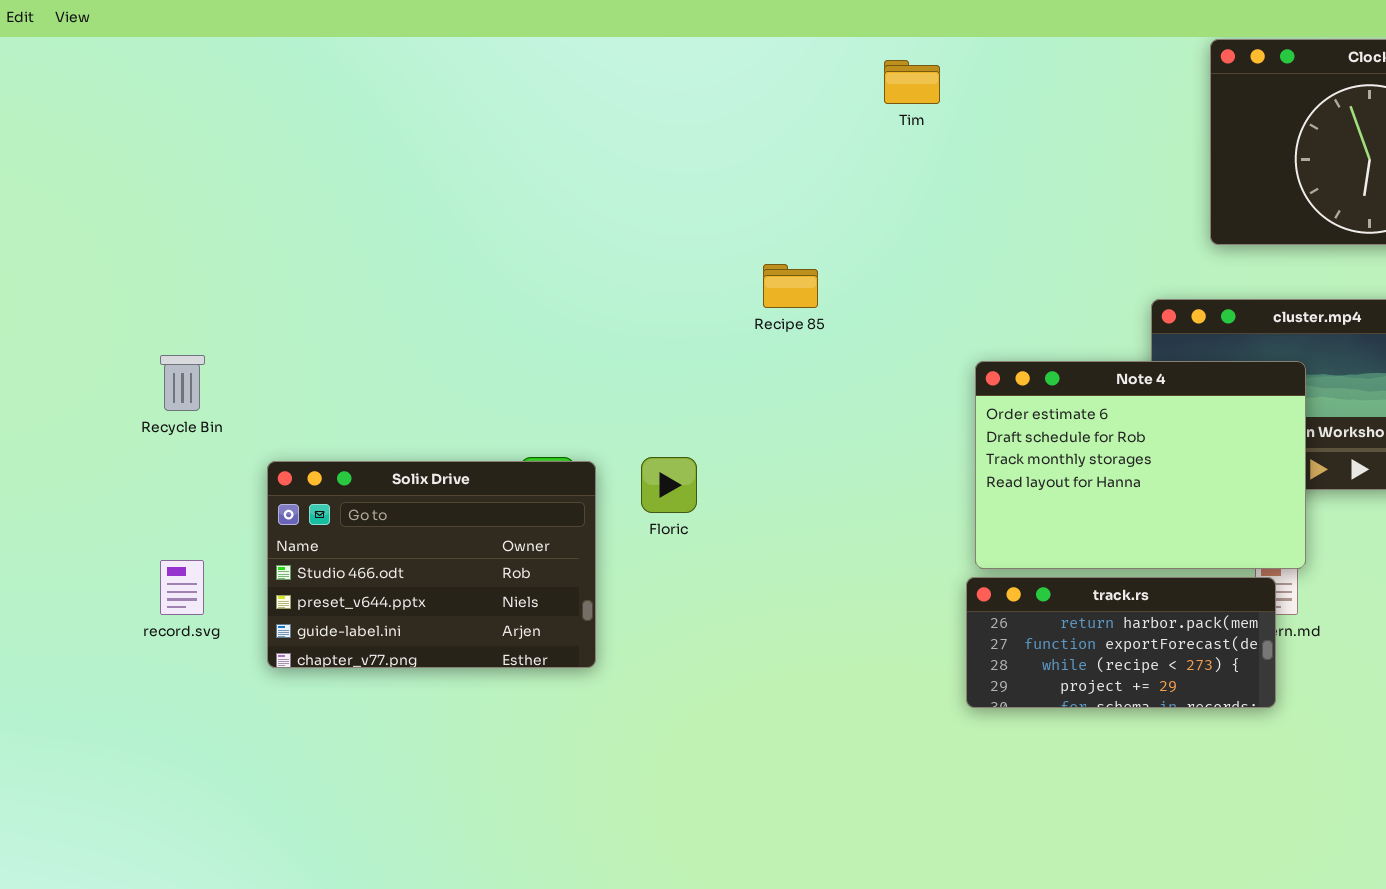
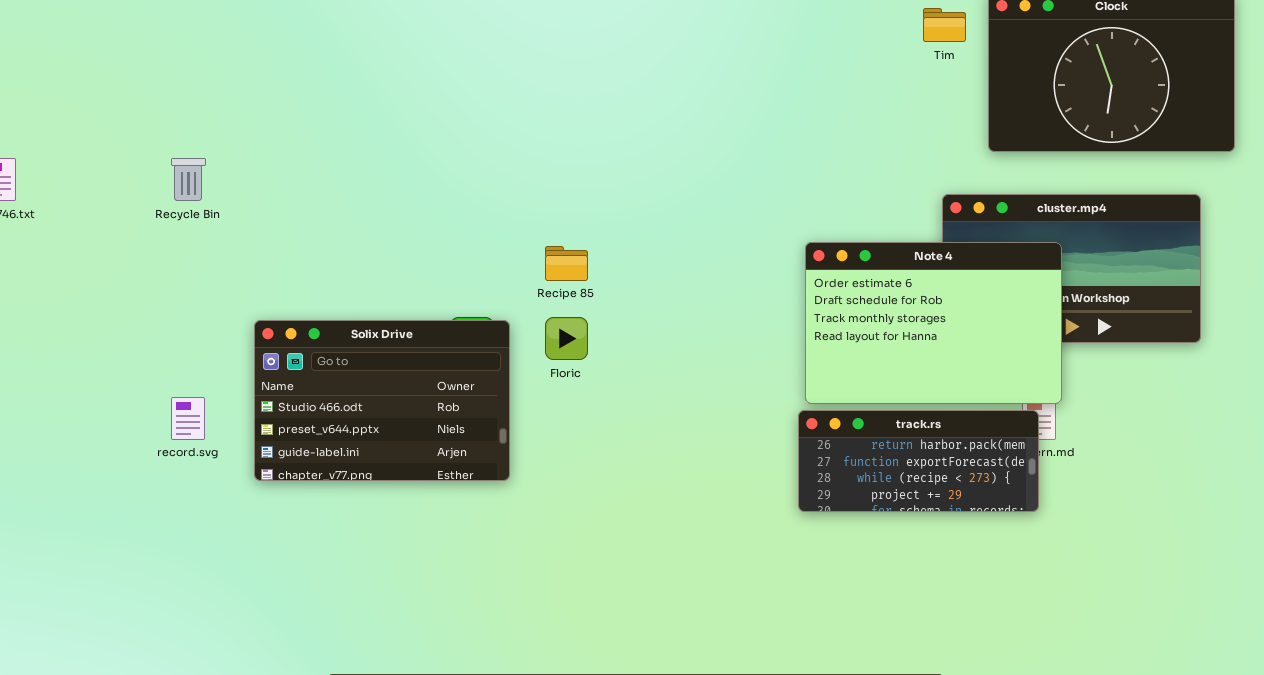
Tim: [884,60,940,104] -> [923,8,966,42], moved
Recipe 85: [763,264,818,308] -> [545,246,588,281], moved
Recycle Bin: [160,355,205,411] -> [171,158,206,201], moved

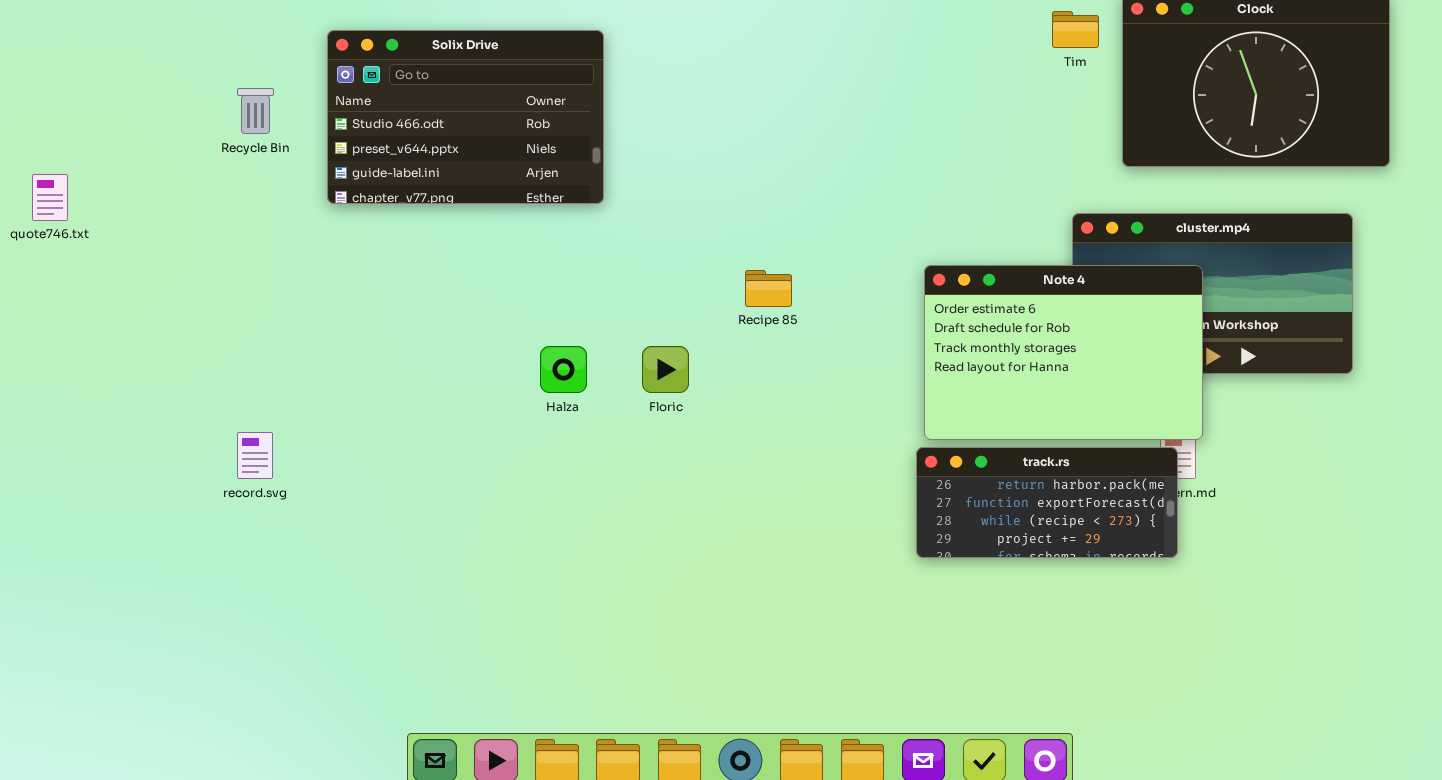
Recycle Bin: [171,158,206,201] -> [237,88,274,134], moved
Recipe 85: [545,246,588,281] -> [745,270,792,307], moved
Solix Drive: [254,320,510,481] -> [327,30,604,204], moved

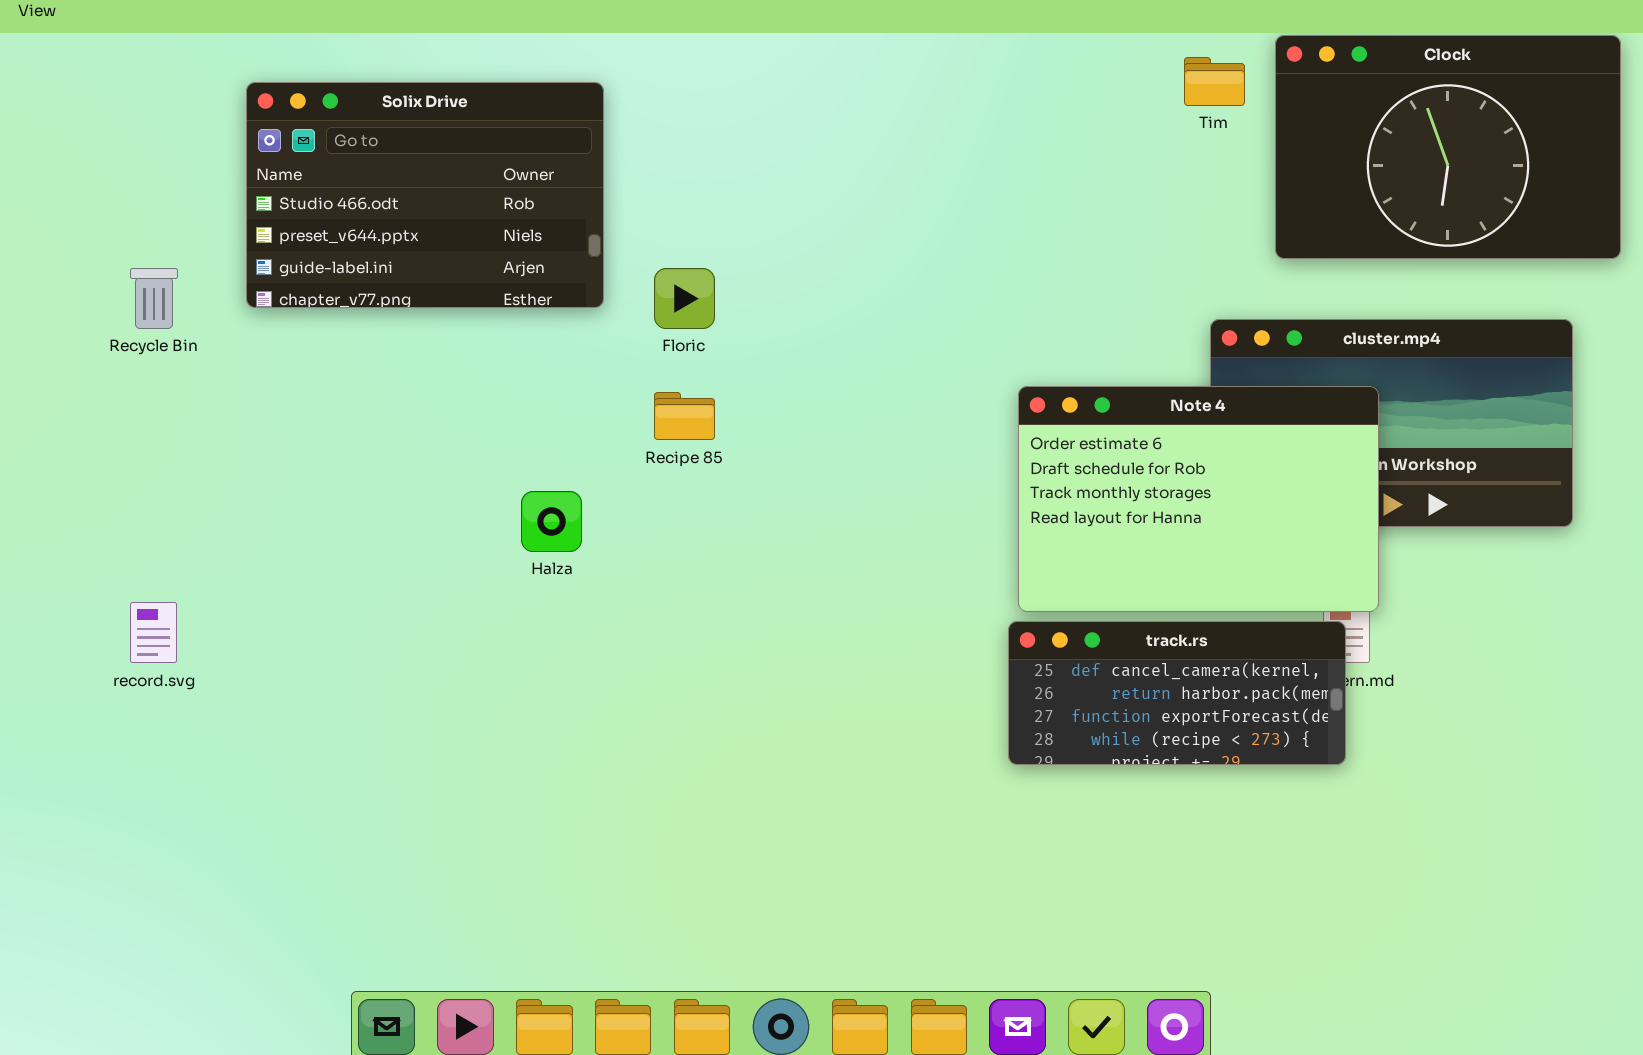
Recycle Bin: [237,88,274,134] -> [130,268,178,329], moved
Recipe 85: [745,270,792,307] -> [654,392,715,440], moved
Floric: [642,346,689,393] -> [654,268,715,329], moved
track.rs: [916,447,1178,558] -> [1008,621,1346,765], scrolled up 1 row

